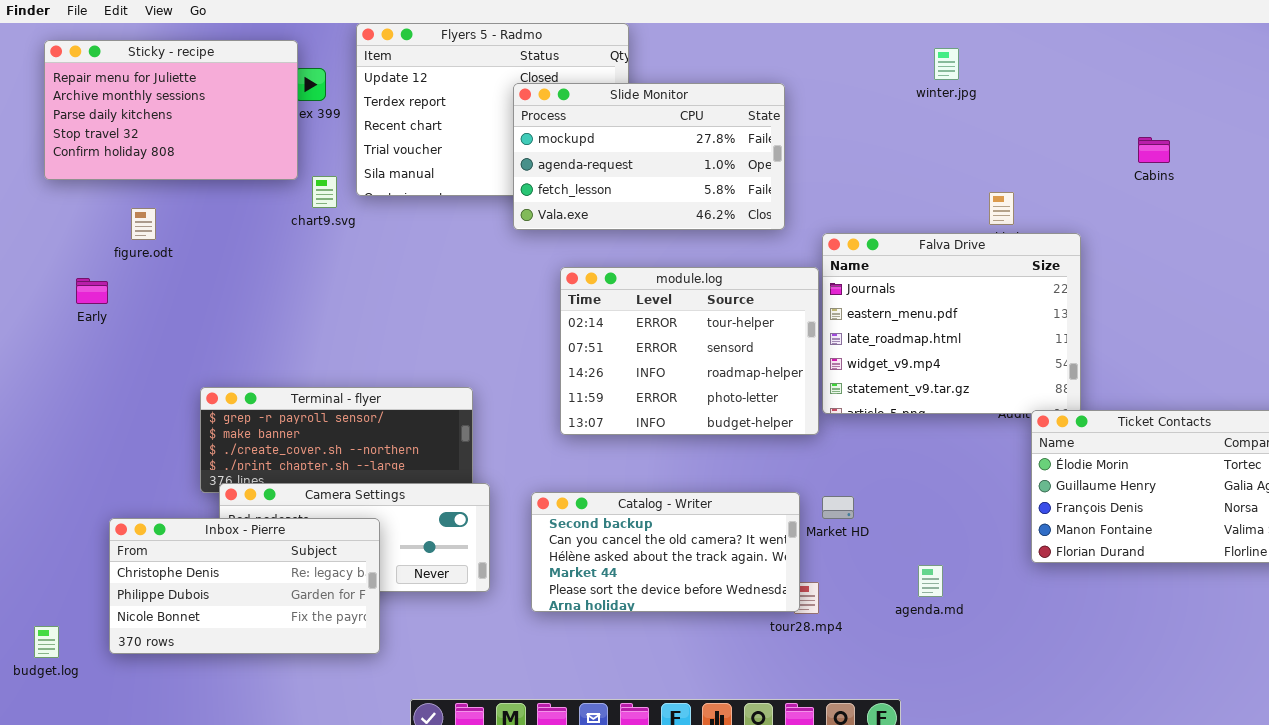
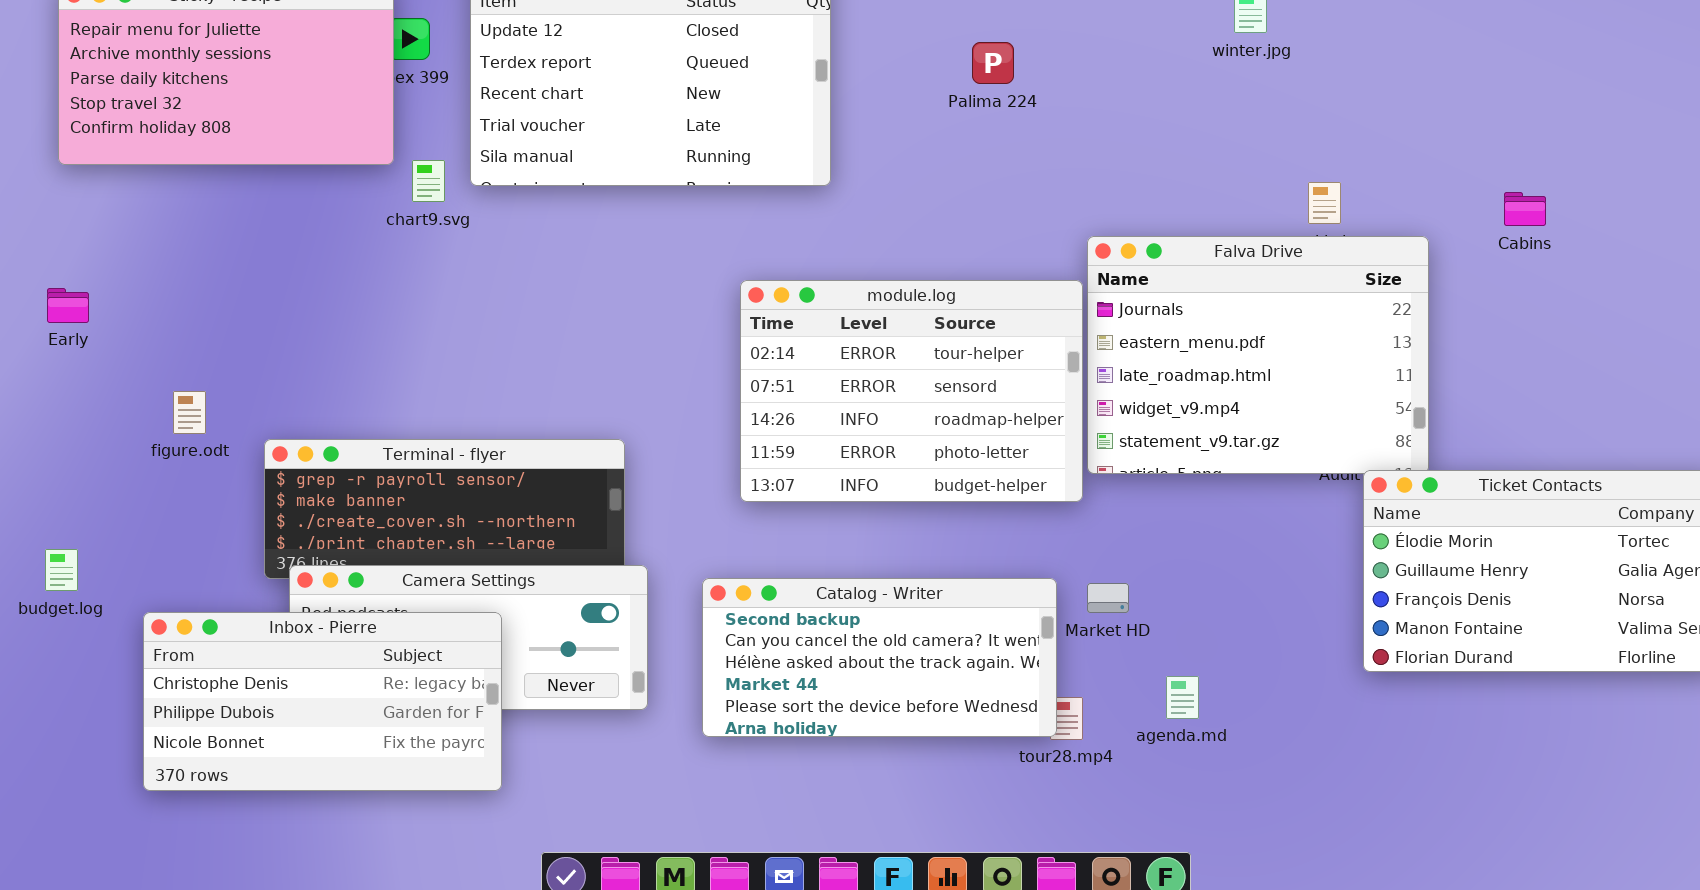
Slide Monitor: [513,83,785,230] -> none, closed
Cabins: [1138,137,1170,163] -> [1504,192,1546,226], moved
figure.odt: [131,208,156,240] -> [173,391,206,434], moved
Early: [76,278,108,304] -> [47,288,89,323], moved
agenda.md: [918,565,943,597] -> [1166,676,1199,719], moved
budget.log: [34,626,59,658] -> [45,549,78,591], moved

